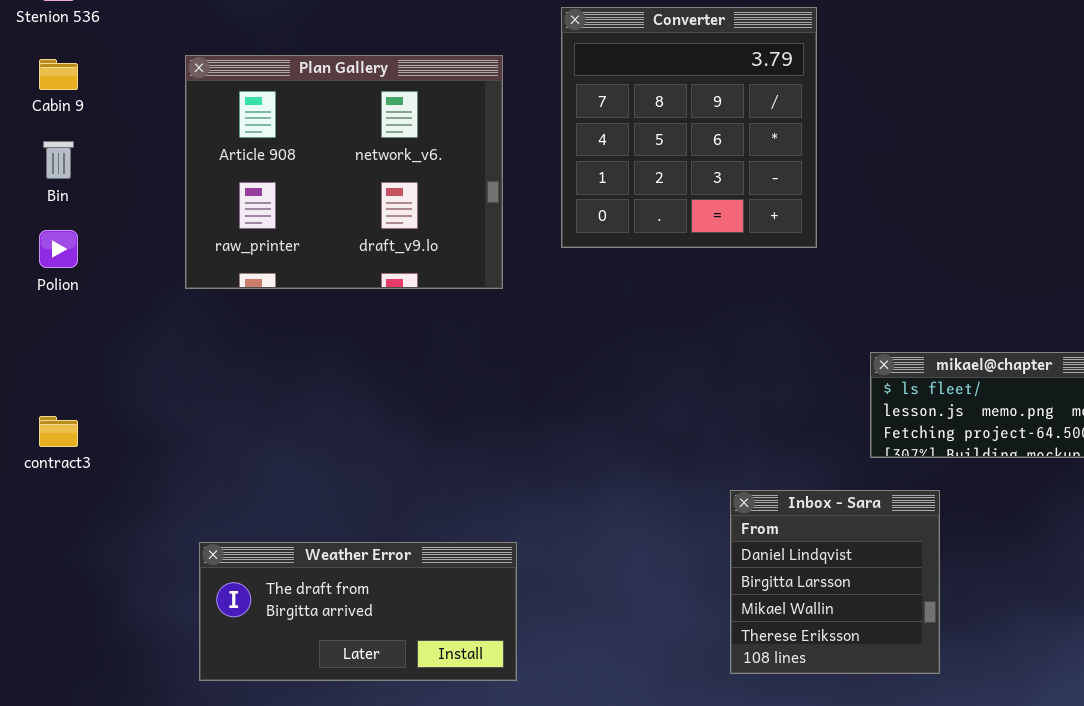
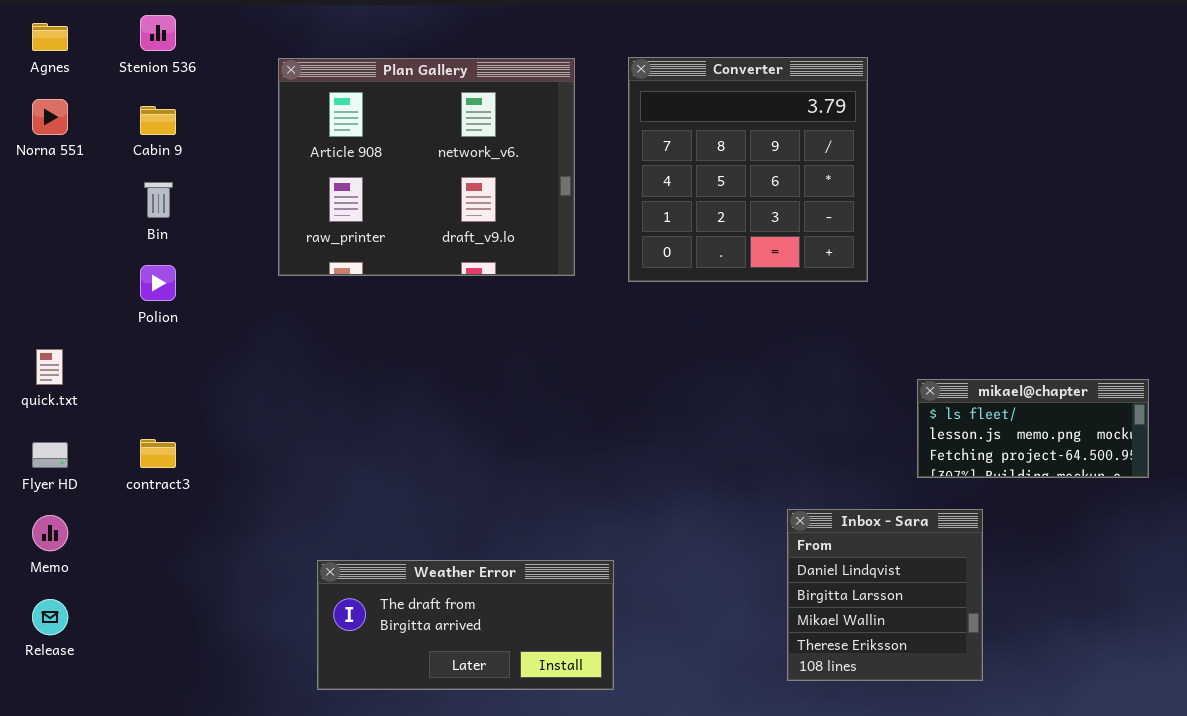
Plan Gallery: [185,55,503,289] -> [278,58,575,276], moved
Weather Error: [199,542,517,681] -> [317,560,614,690], moved

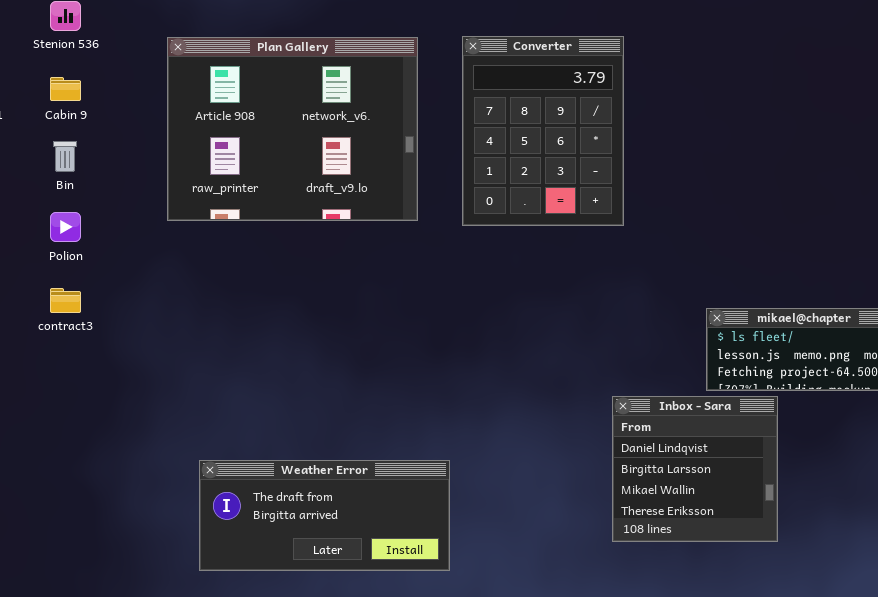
Converter: [628,57,868,282] -> [462,36,624,226], resized
contract3: [140,439,176,468] -> [50,288,81,313], moved
Inbox - Sara: [787,509,983,681] -> [612,396,778,542], moved

